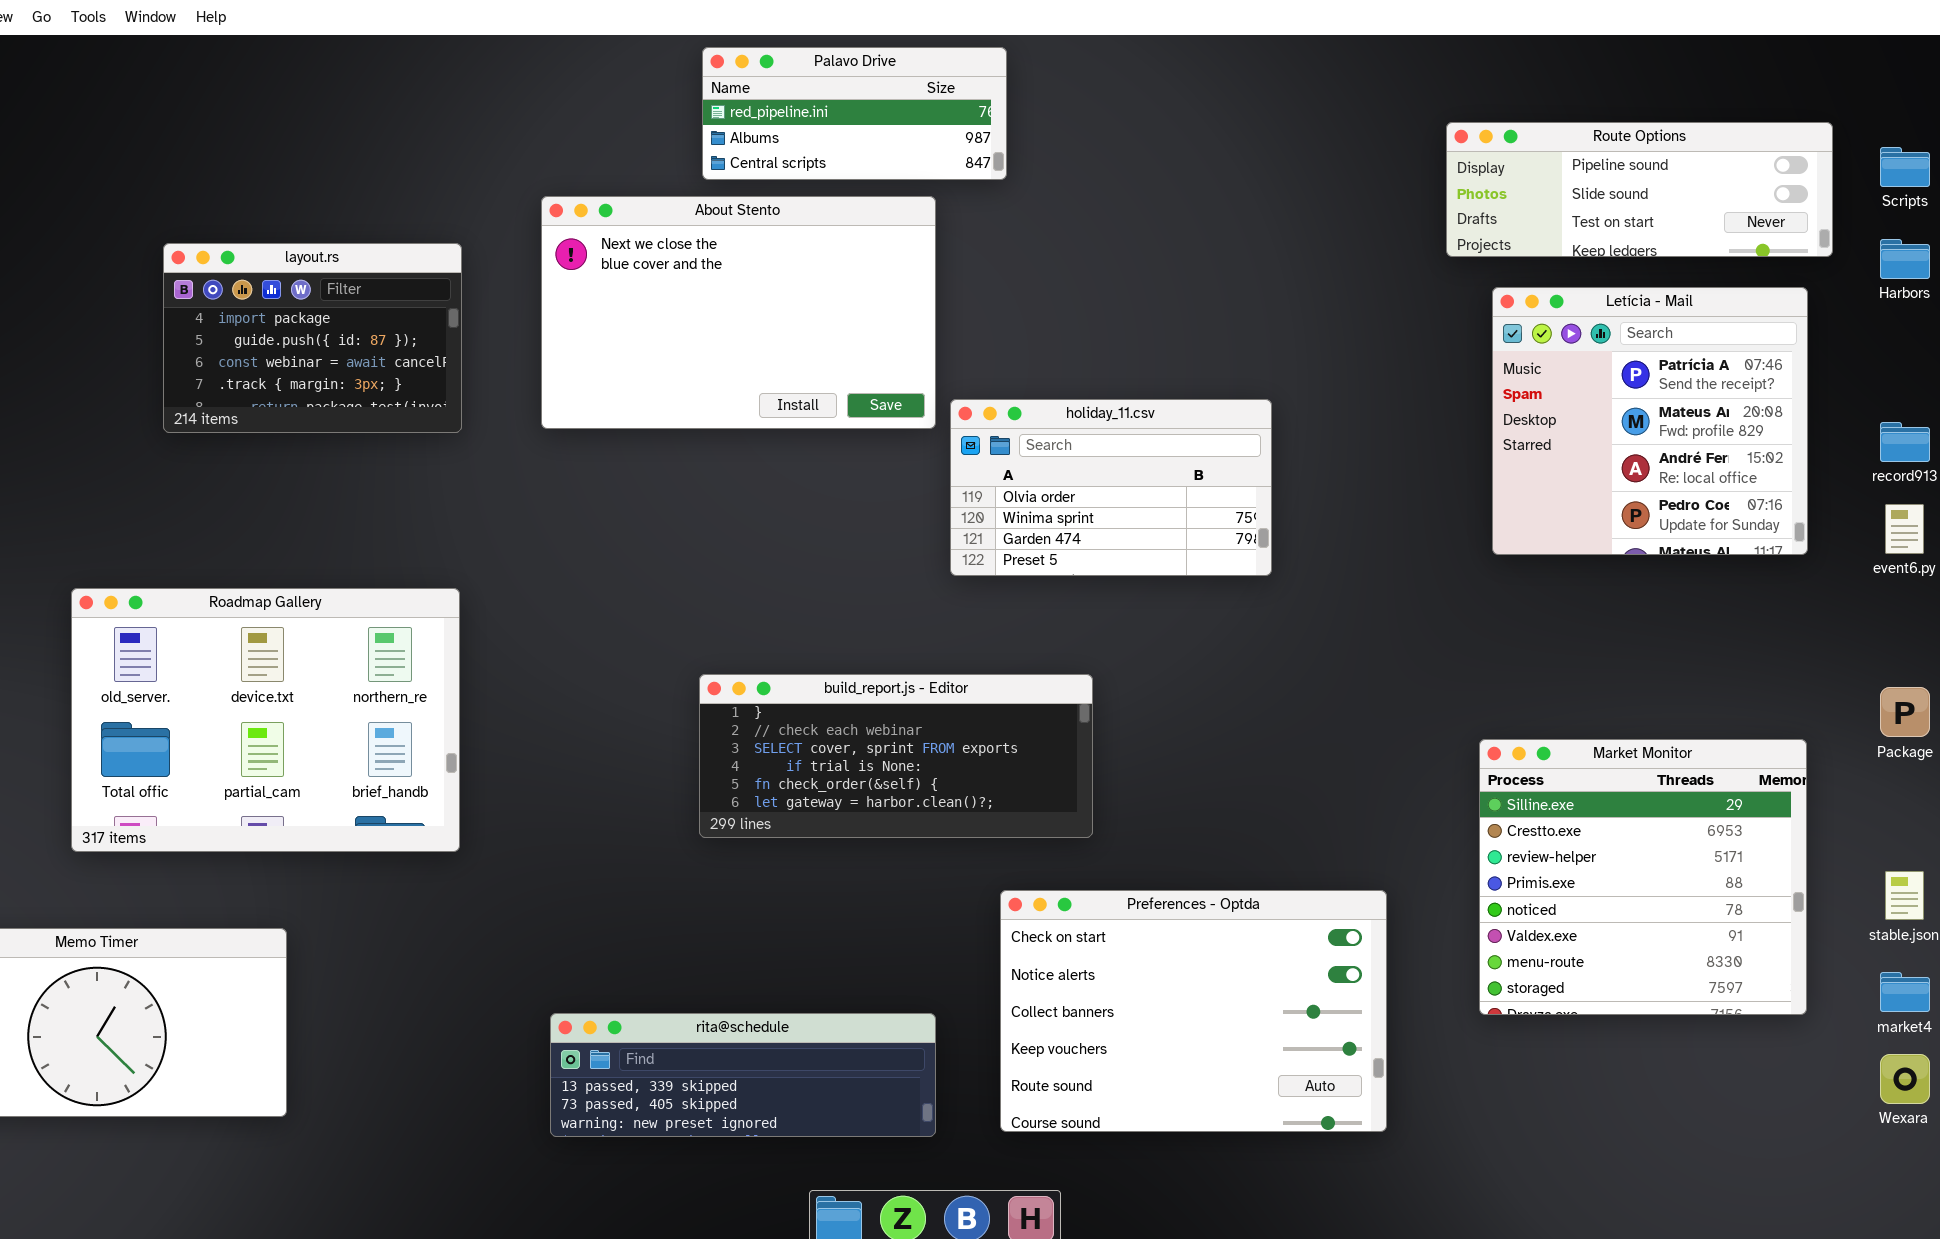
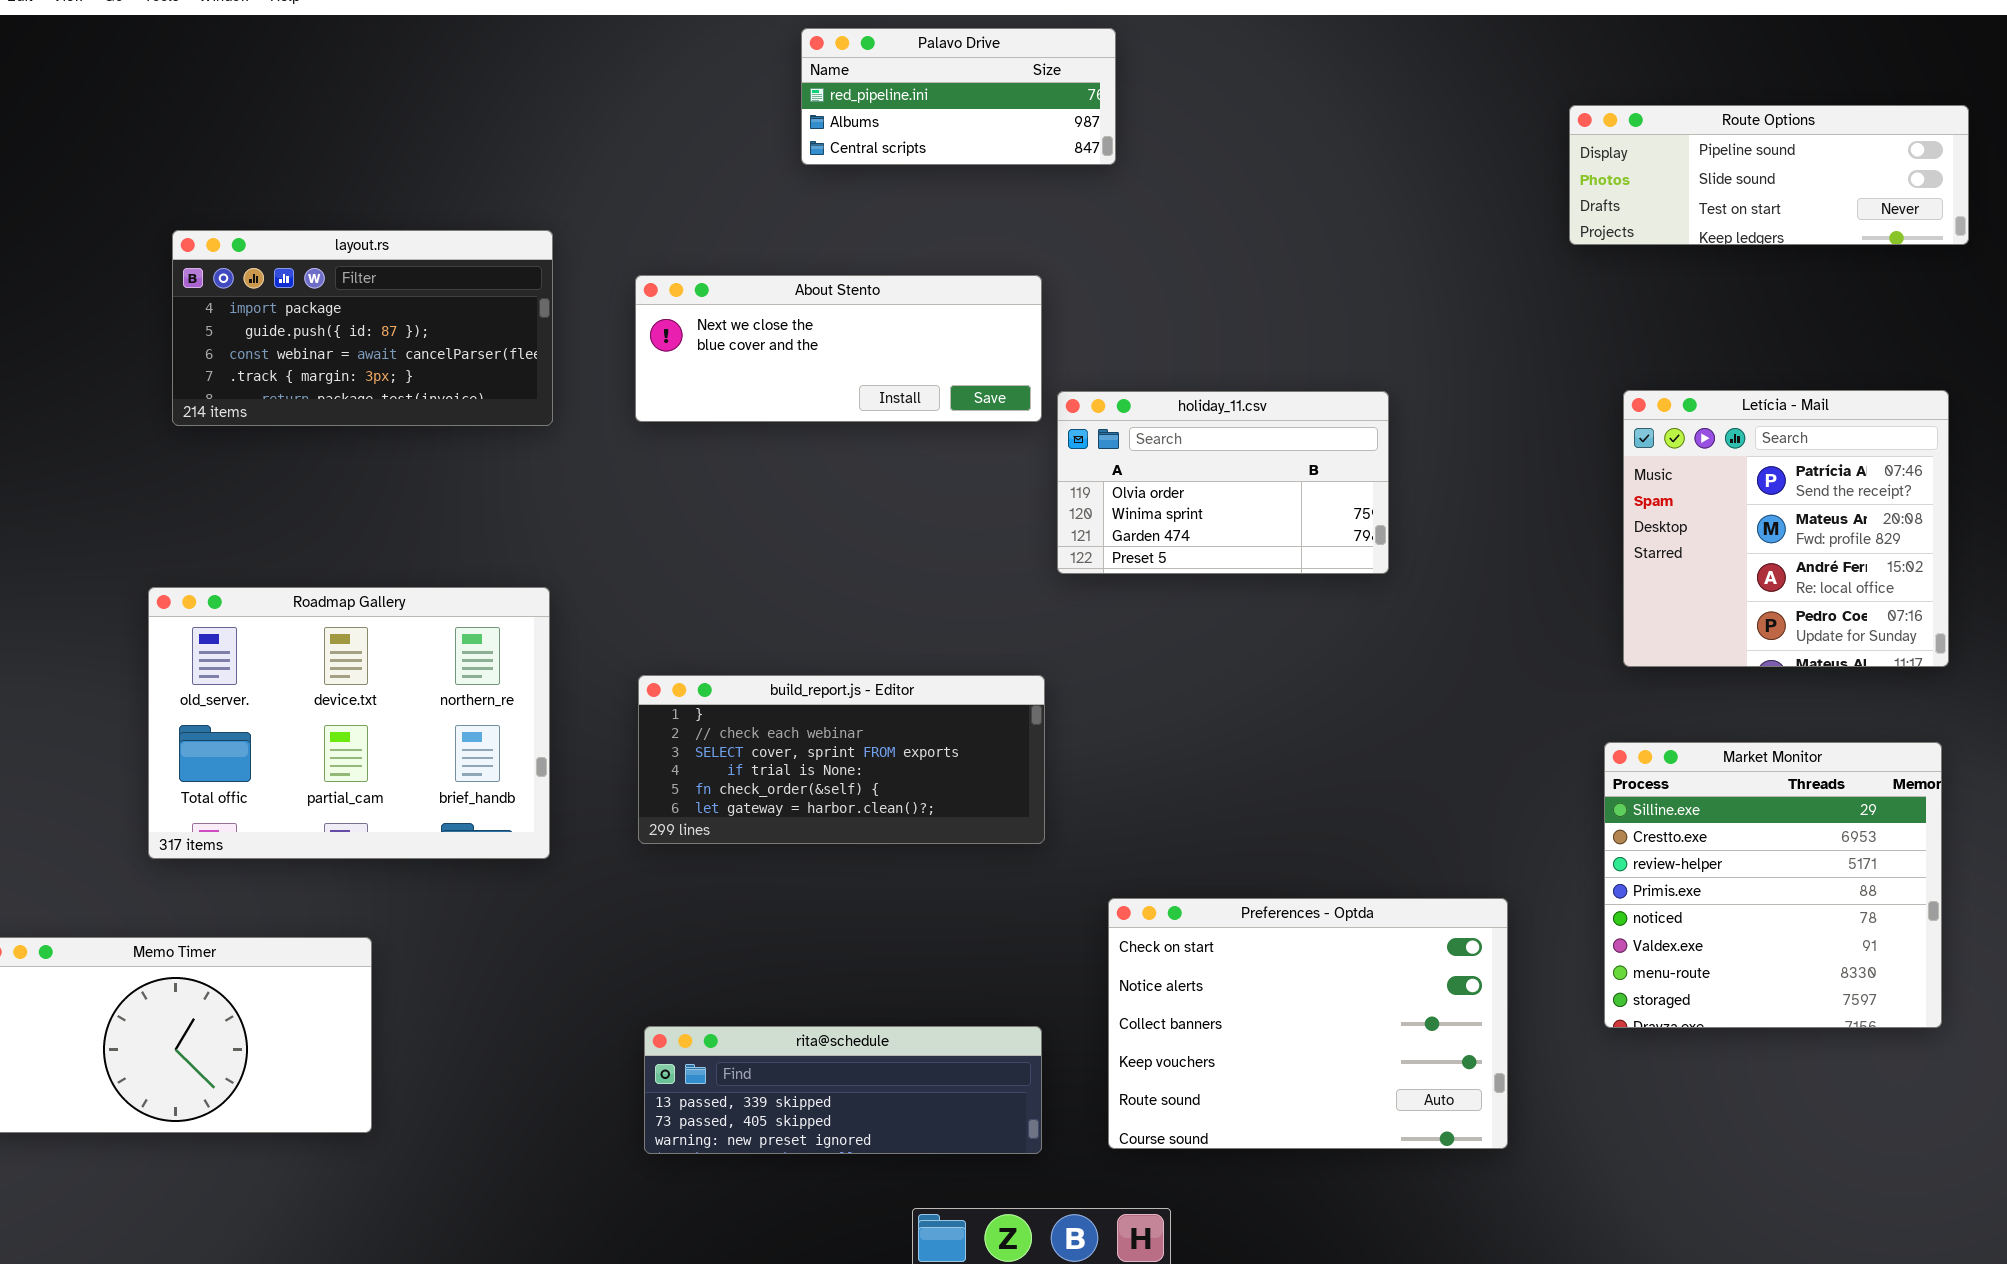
About Stento: [541,196,936,429] -> [635,275,1042,422], resized
layout.rs: [163,243,462,433] -> [172,230,553,426], resized
Letícia - Mail: [1492,287,1808,555] -> [1623,390,1949,667], moved
build_report.js - Editor: [699,674,1093,838] -> [638,675,1045,844], moved

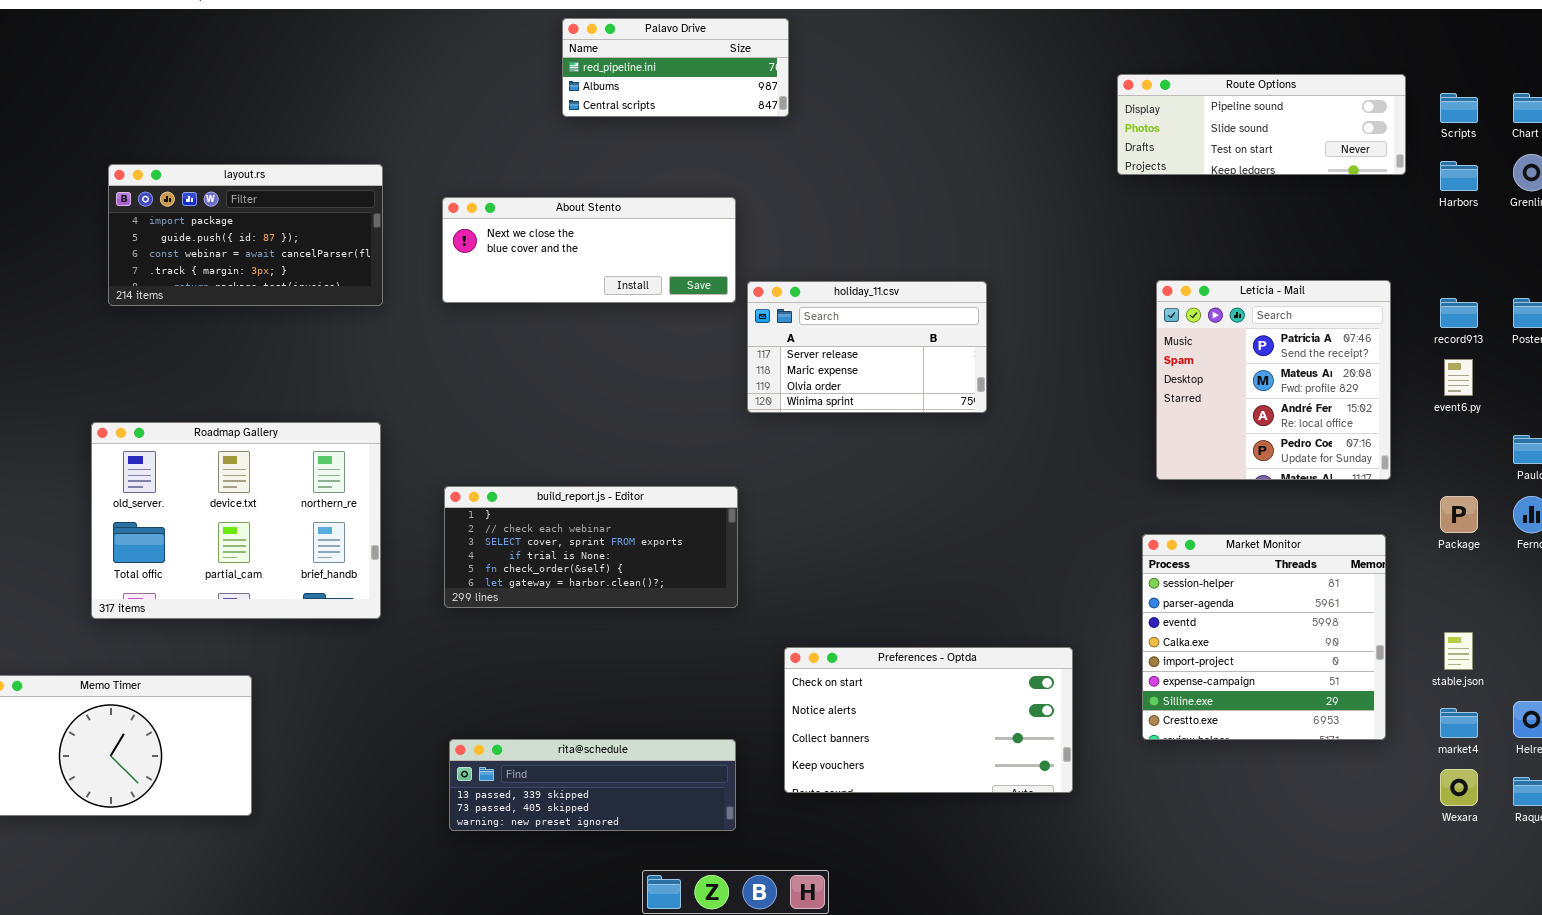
holiday_11.csv: [1057,391,1389,574] -> [747,281,987,413], scrolled up 2 rows
Market Monitor: [1604,742,1942,1028] -> [1142,534,1386,740], scrolled up 6 rows
Preferences - Optda: [1108,898,1508,1149] -> [784,647,1073,793], resized

